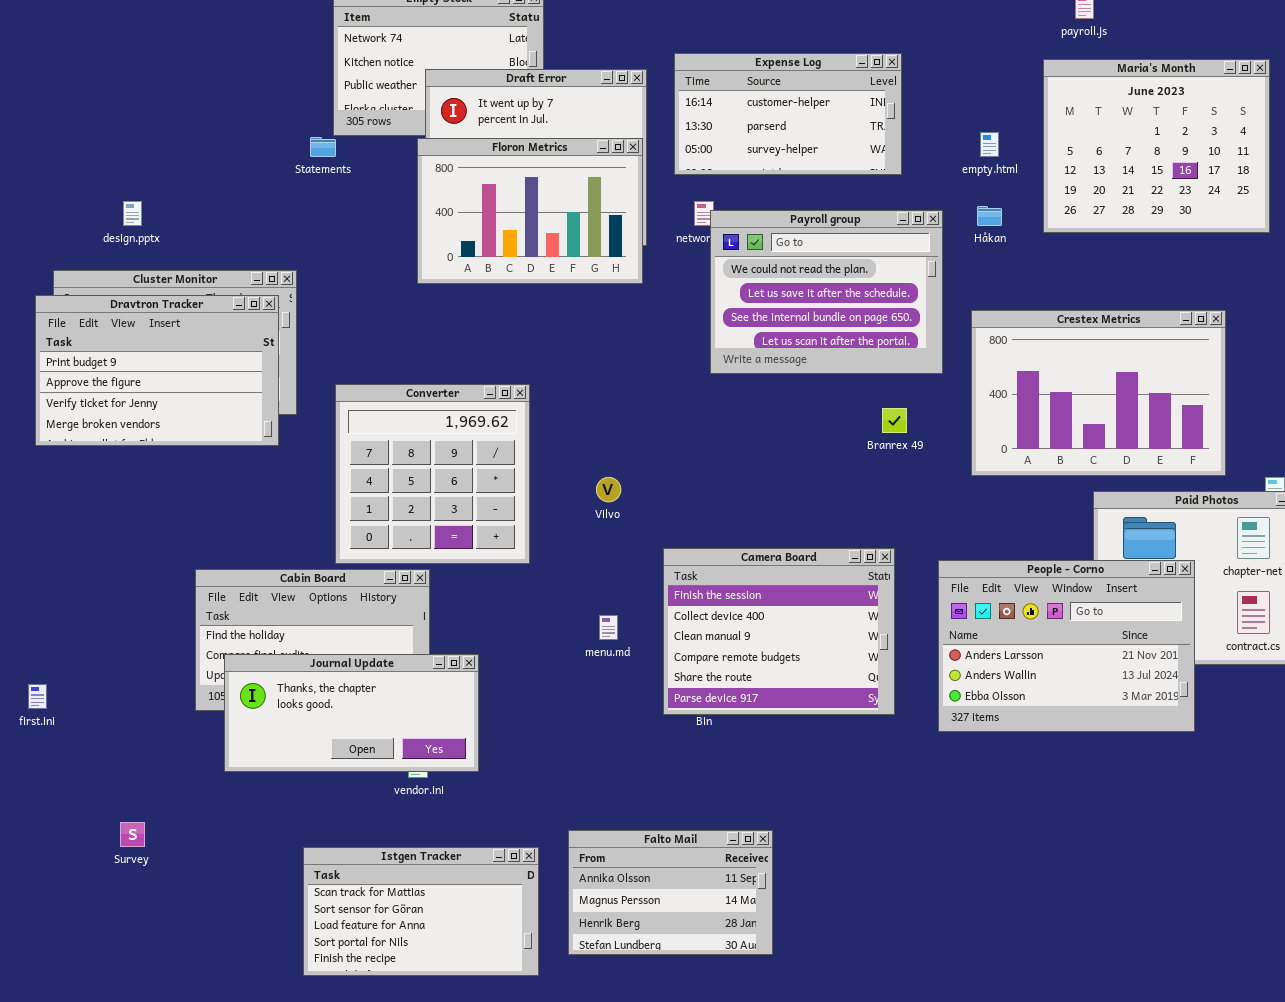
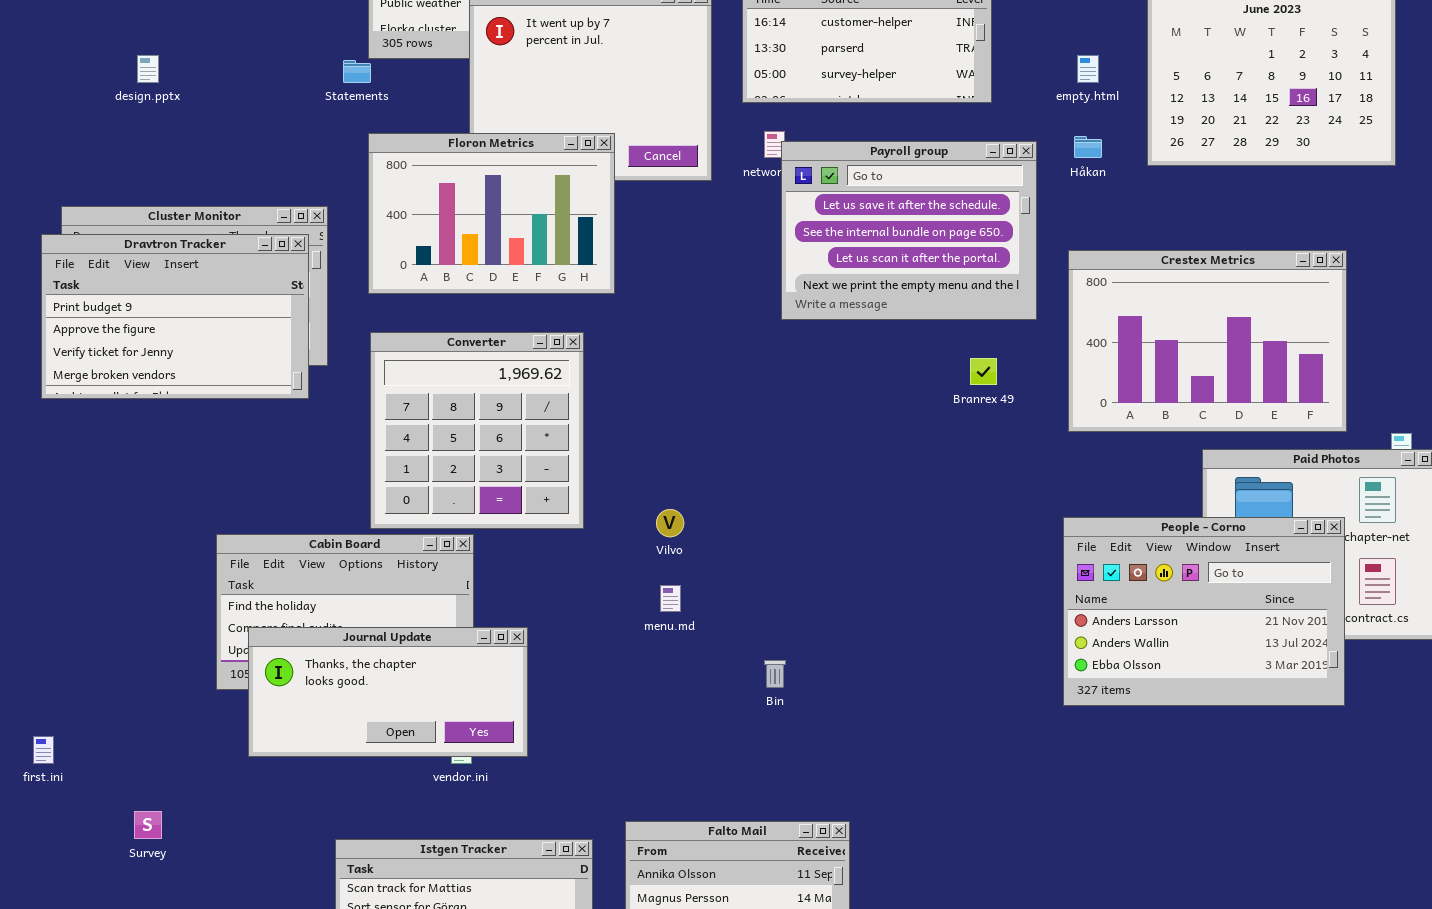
Floron Metrics: [417,138,643,284] -> [368,133,615,294], moved
design.pptx: [123,201,142,226] -> [137,55,159,83], moved
Payroll group: [710,210,943,374] -> [781,141,1037,320], scrolled down 1 row
Vilvo: [596,477,621,502] -> [656,509,684,537], moved
Camera Board: [663,548,895,715] -> none, closed
People - Corno: [938,560,1195,732] -> [1063,517,1345,706], moved
first.ini: [28,684,47,709] -> [33,736,54,764], moved

